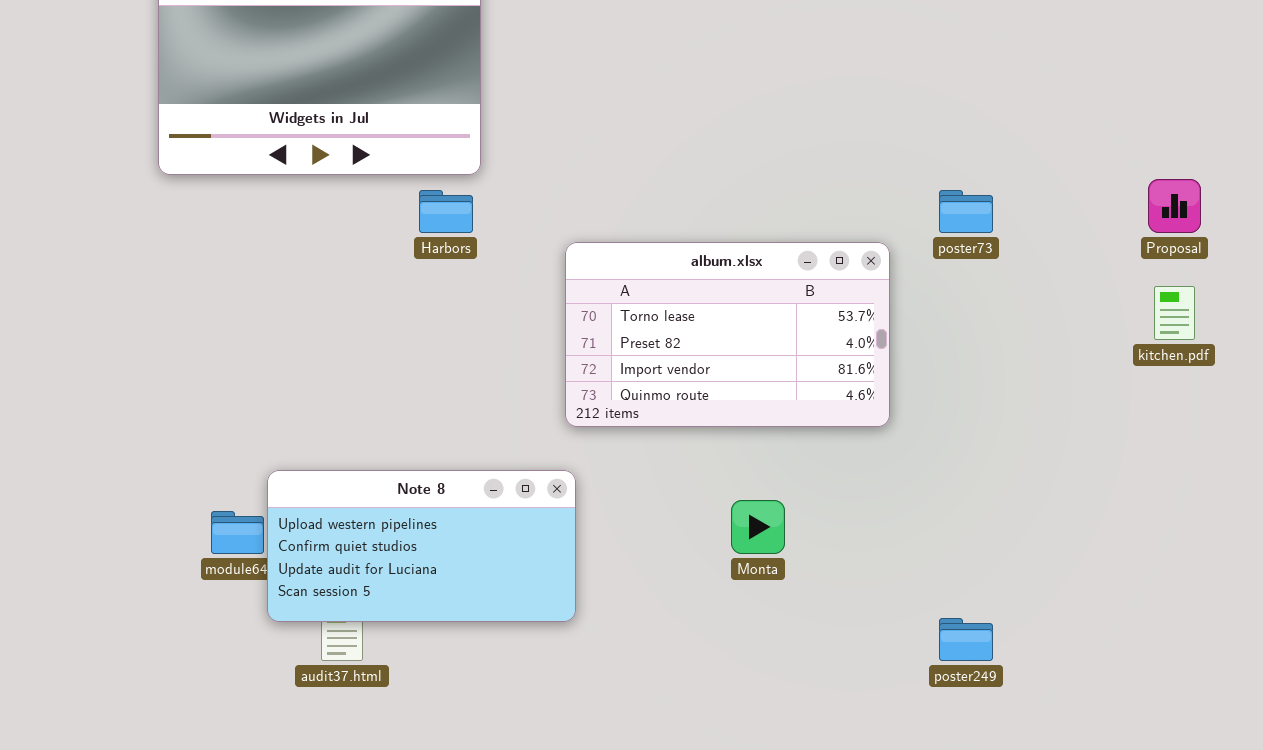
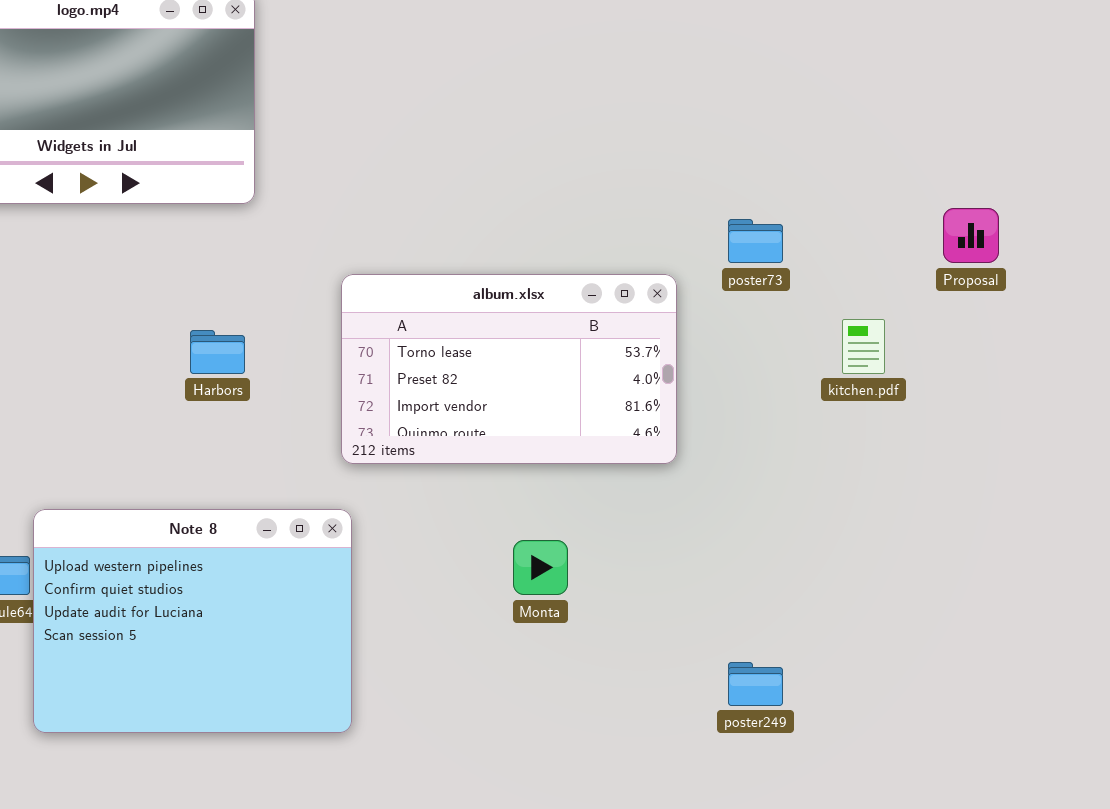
Harbors: [419,190,473,233] -> [190,330,245,374], moved
kitchen.pdf: [1154,286,1195,340] -> [842,319,885,374], moved
Note 8: [267,470,576,622] -> [33,509,352,733], resized

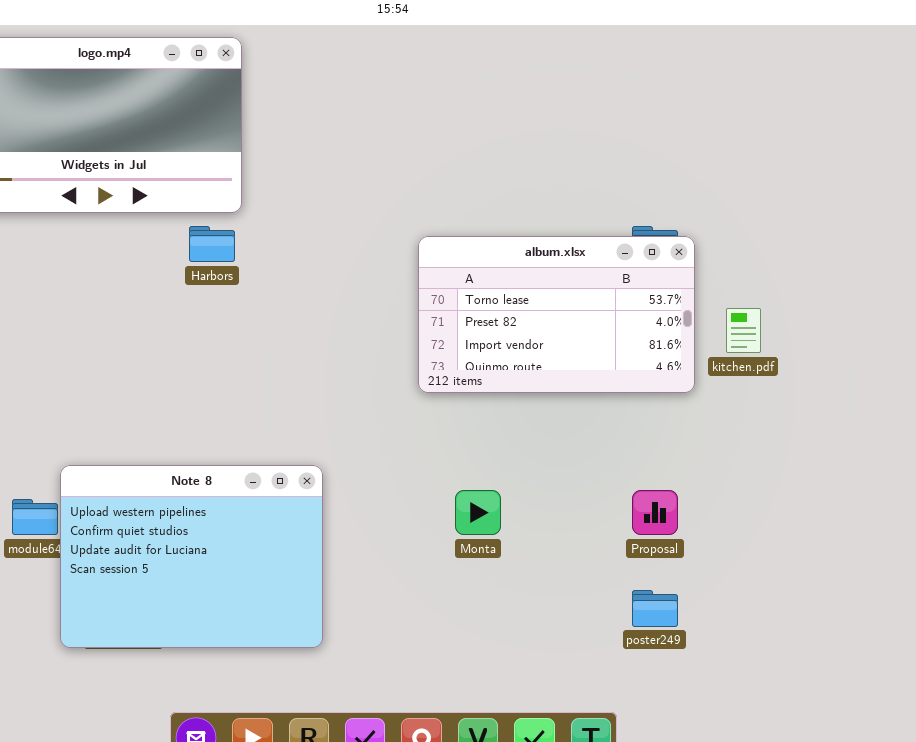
Proposal: [943,208,999,263] -> [632,490,678,535], moved
album.xlsx: [341,274,677,464] -> [418,236,695,393], moved
Harbors: [190,330,245,374] -> [189,226,235,262], moved

